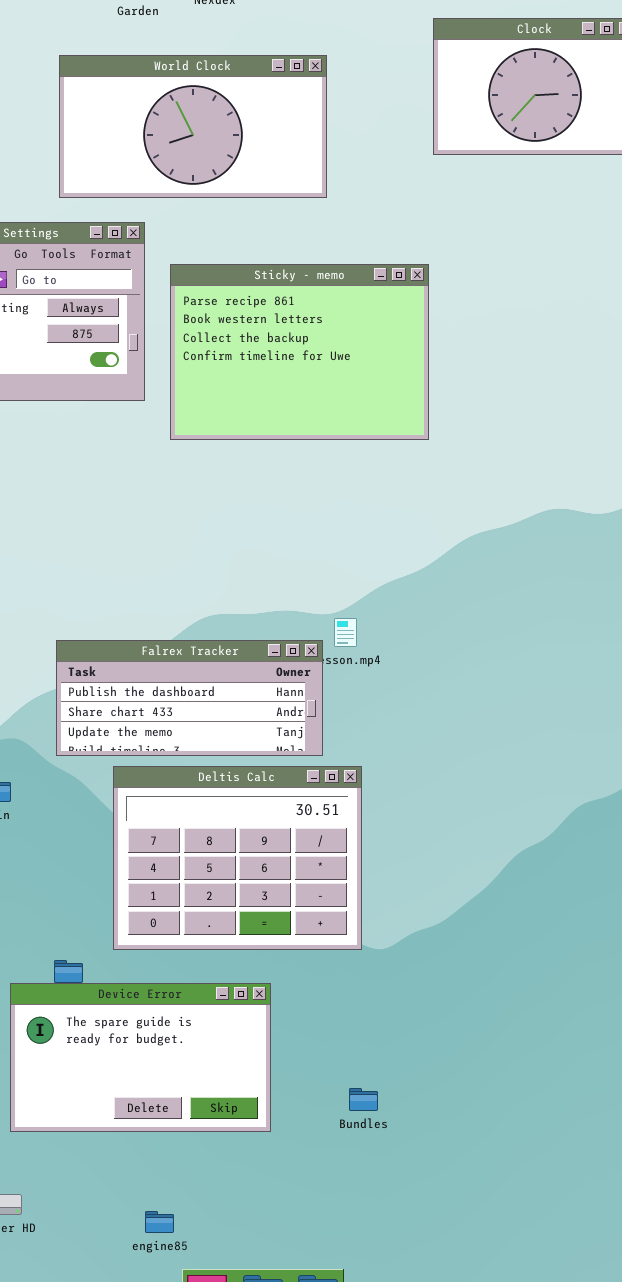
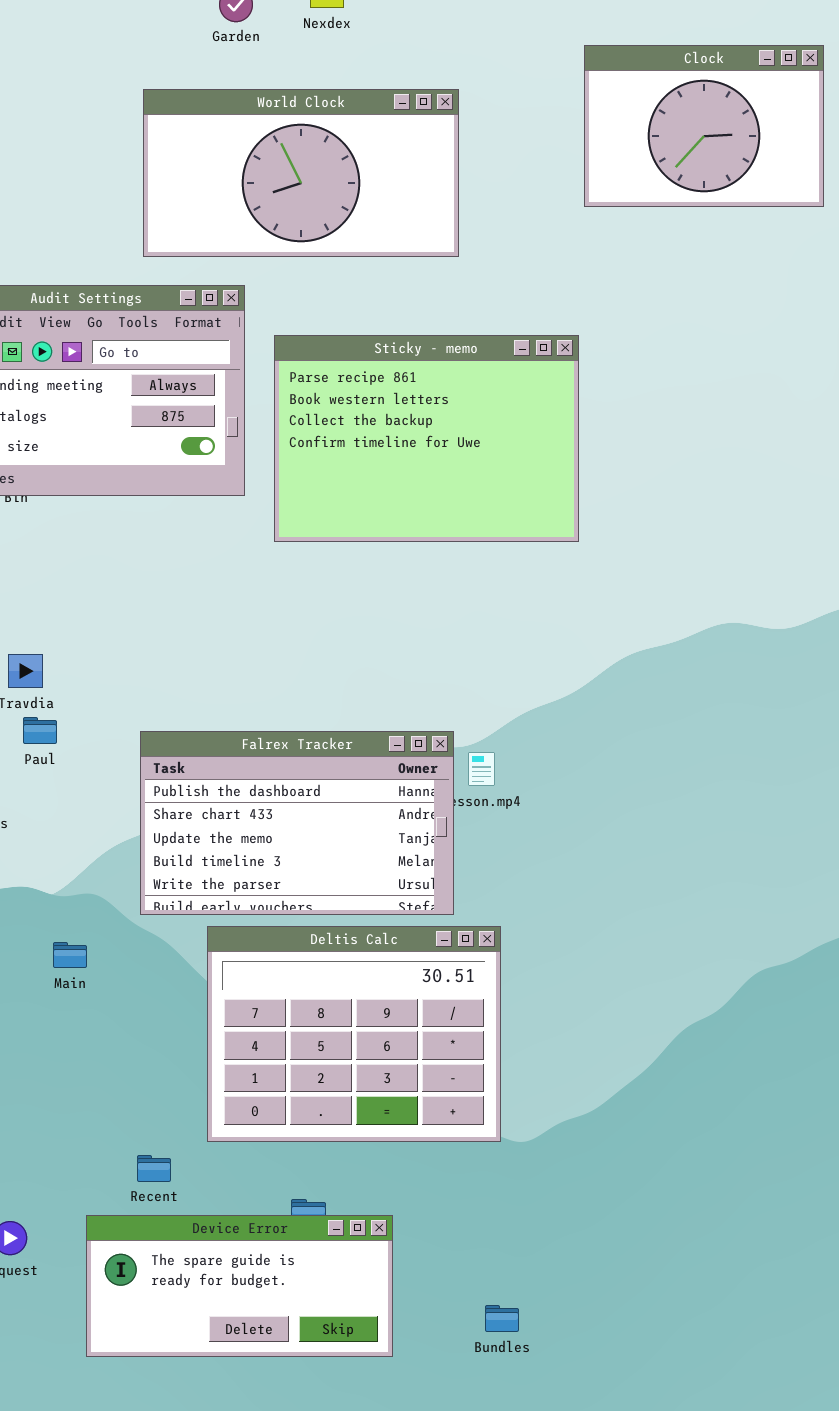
Falrex Tracker: [56,640,323,756] -> [140,731,454,915], resized
Device Error: [10,983,271,1132] -> [86,1215,393,1357], resized

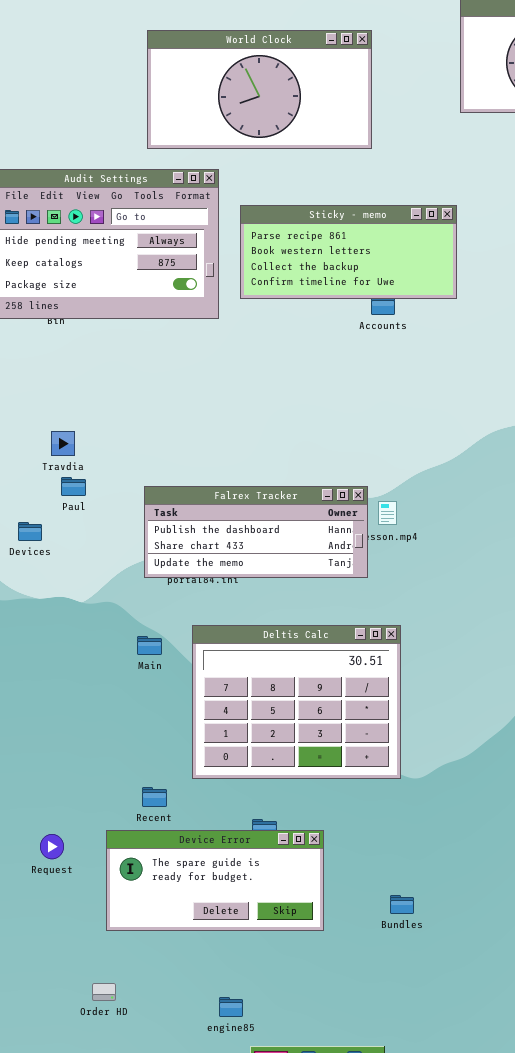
Sticky - memo: [274,335,579,542] -> [240,205,457,299], resized
Falrex Tracker: [140,731,454,915] -> [144,486,368,578], resized
Main: [53,942,87,968] -> [137,636,162,655], moved

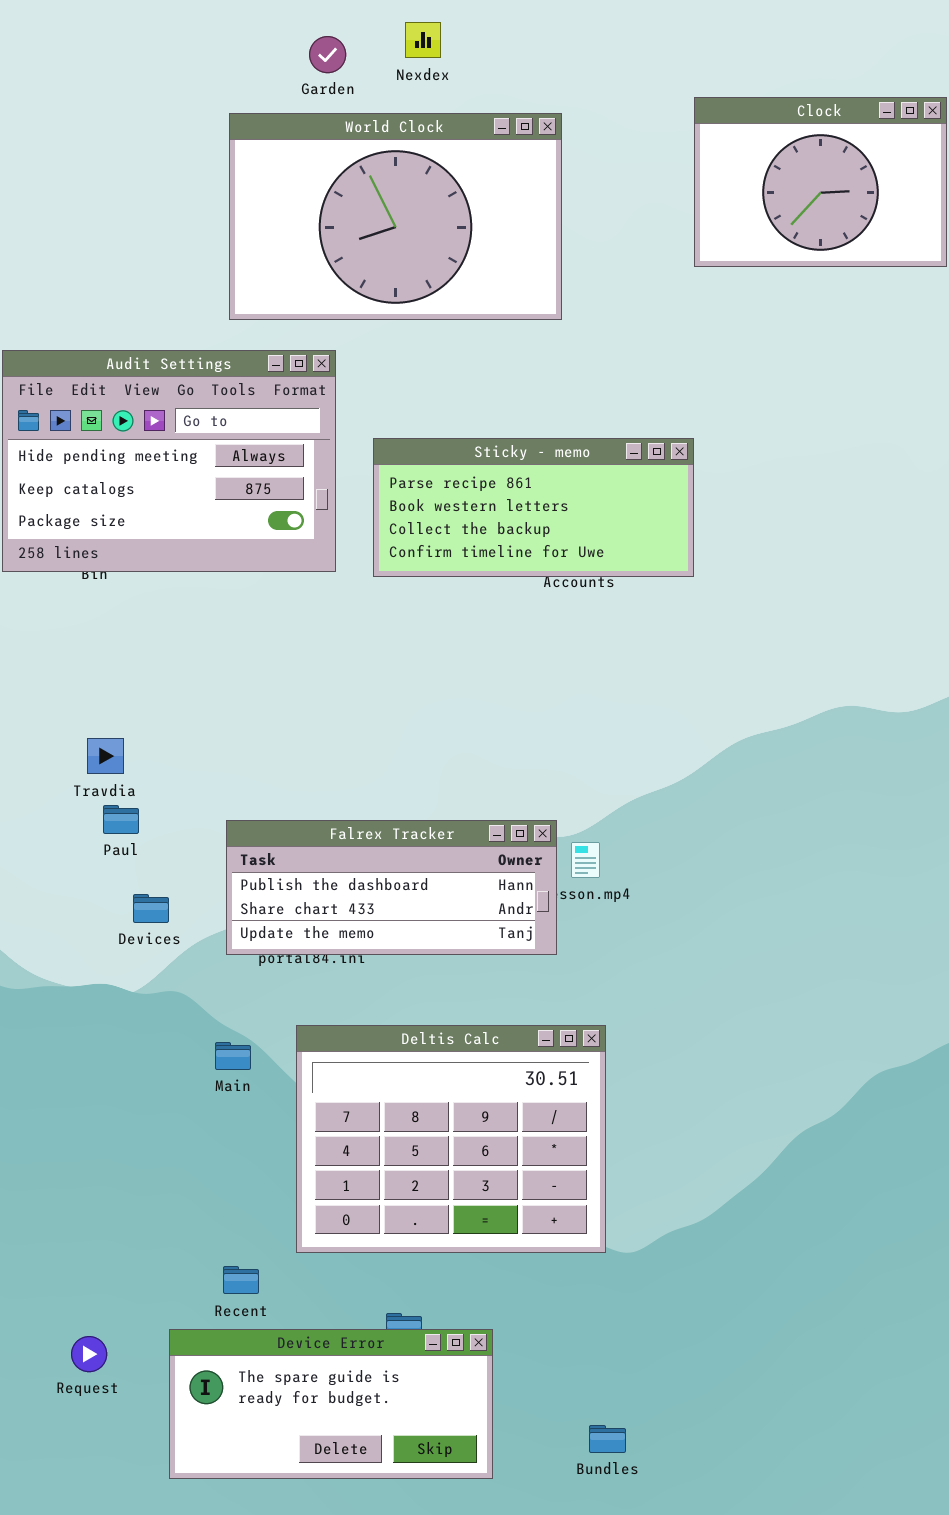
World Clock: [147,30,372,149] -> [229,113,562,320], resized
Sticky - memo: [240,205,457,299] -> [373,438,694,577], moved
Devices: [18,522,42,541] -> [133,894,169,923], moved

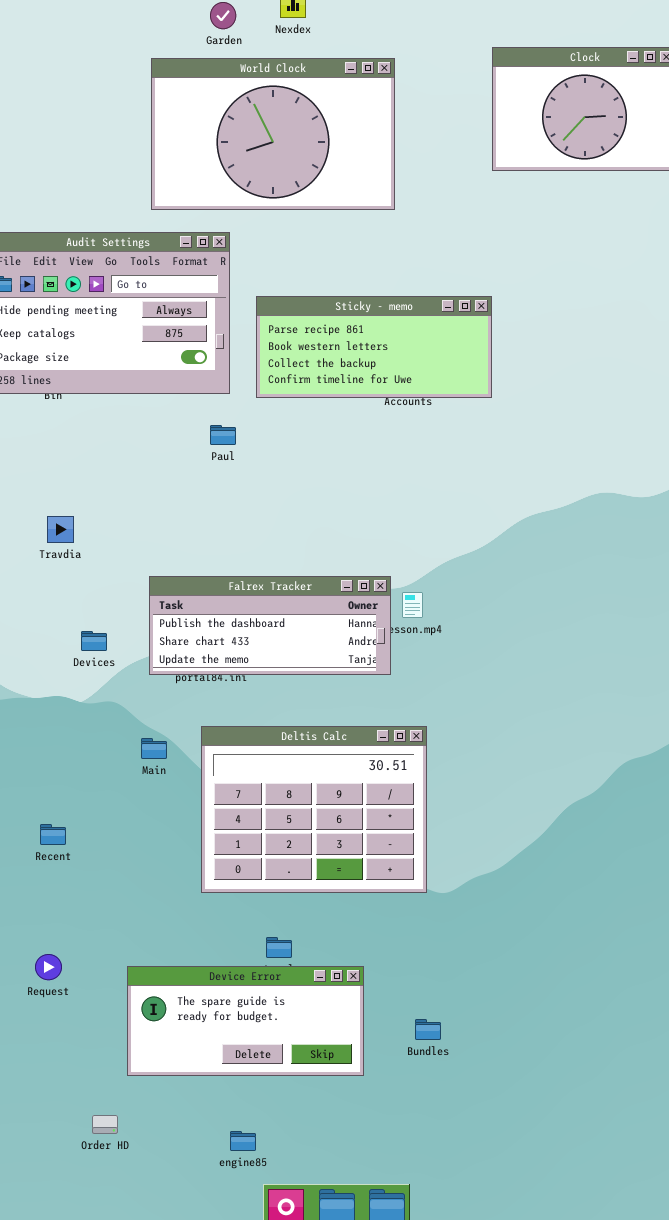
Paul: [103,805,139,834] -> [210,425,236,445], moved
Recent: [223,1266,259,1294] -> [40,824,66,845], moved
Device Error: [169,1329,493,1479] -> [127,966,364,1076], moved

